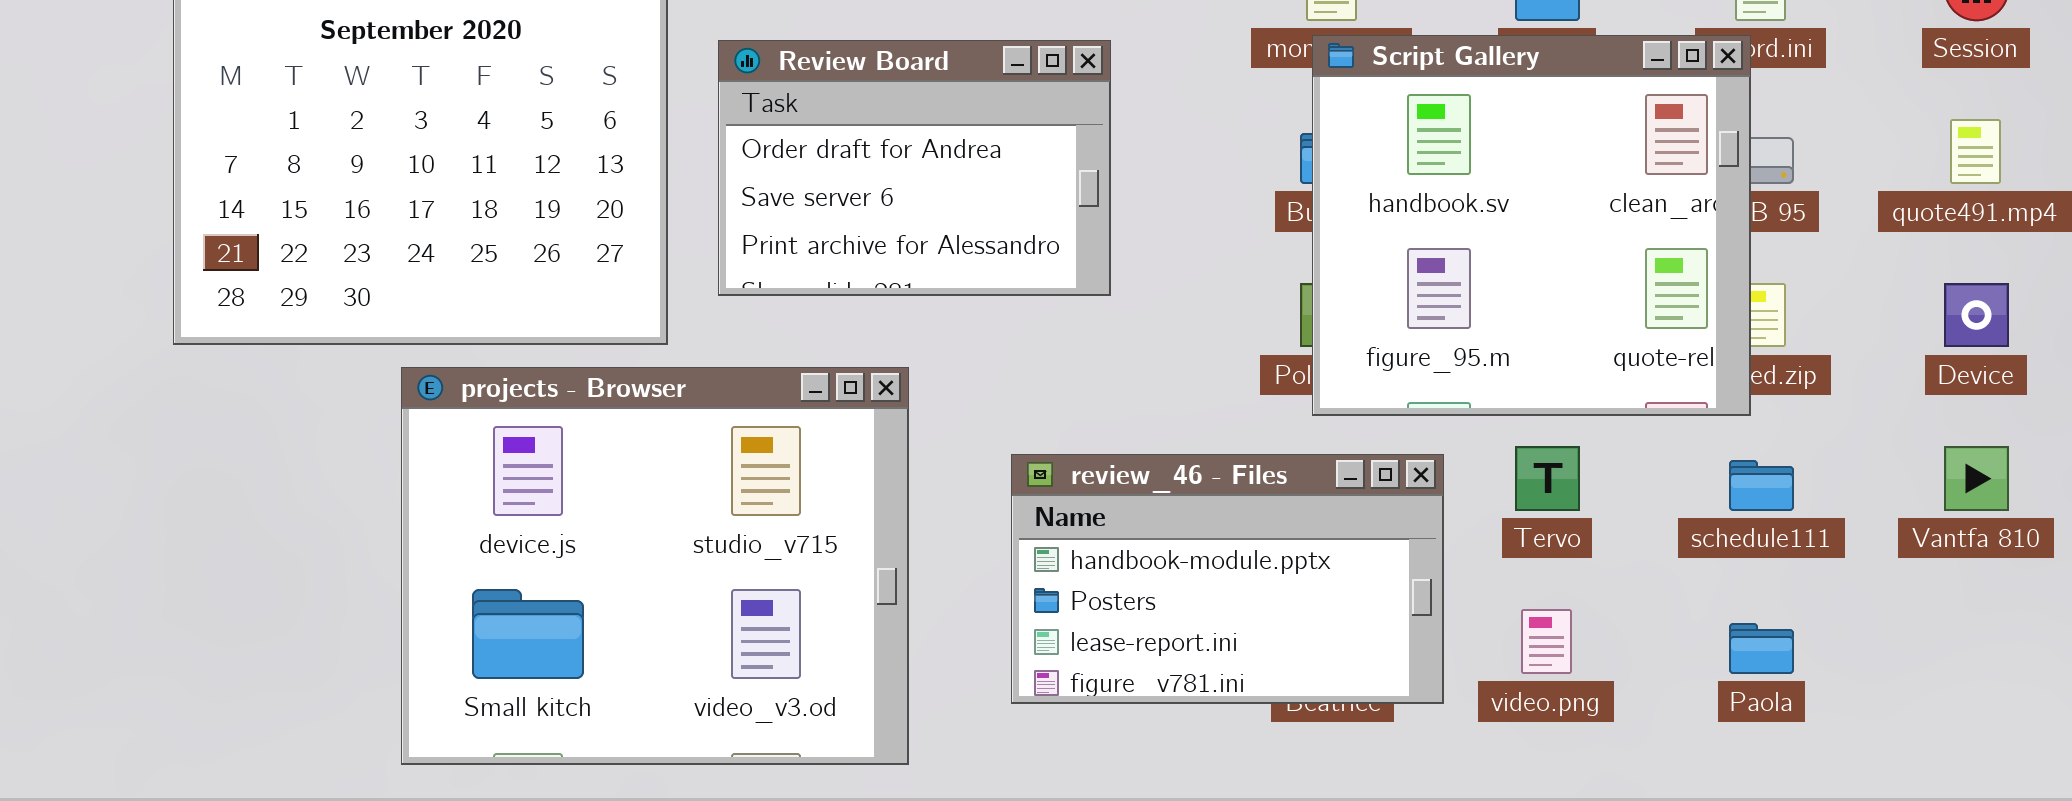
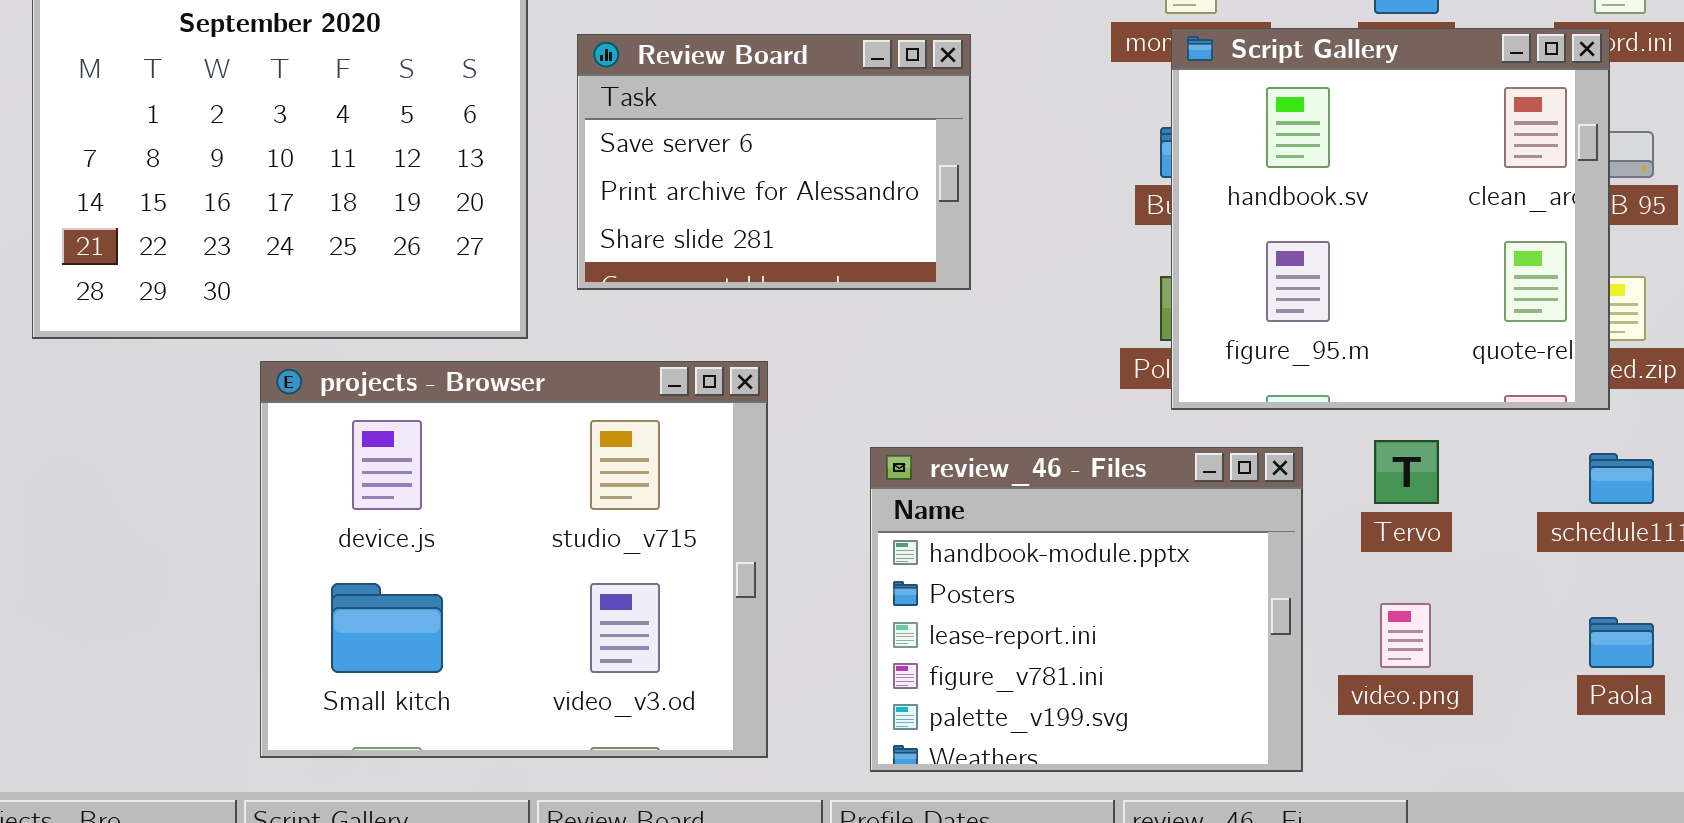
Review Board: [718,40,1111,296] -> [577,34,971,290], scrolled down 1 row
review_46 - Files: [1011,454,1444,704] -> [870,447,1303,772], resized

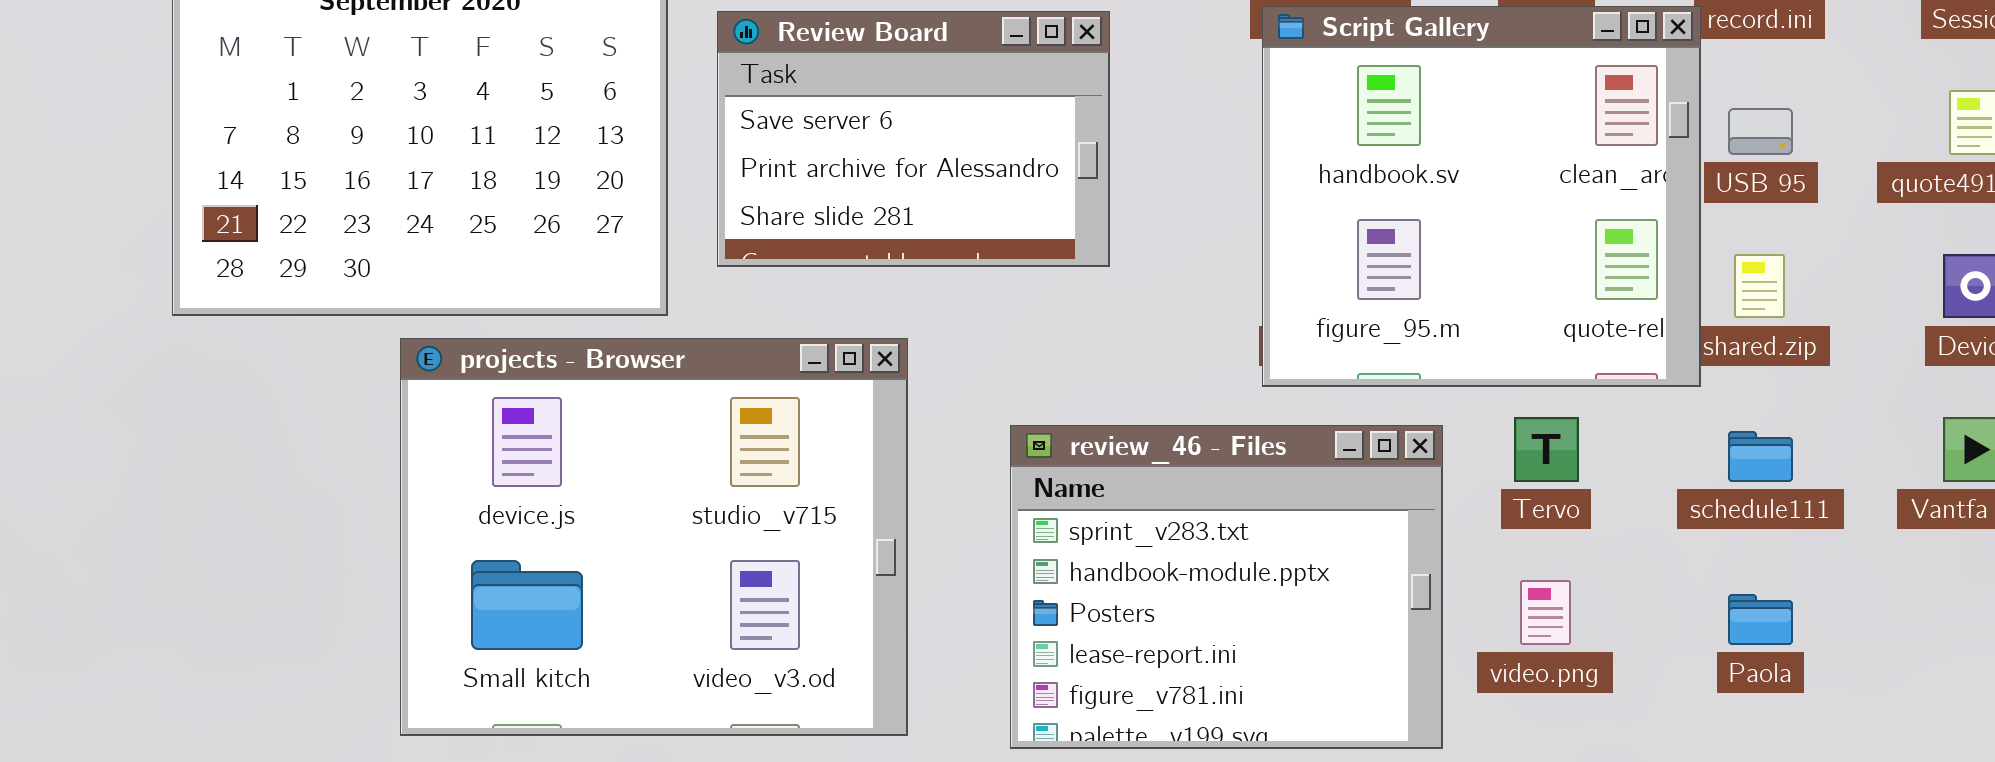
Script Gallery: [1171,28,1610,410] -> [1262,6,1701,387], moved
review_46 - Files: [870,447,1303,772] -> [1010,425,1443,749], scrolled up 1 row

